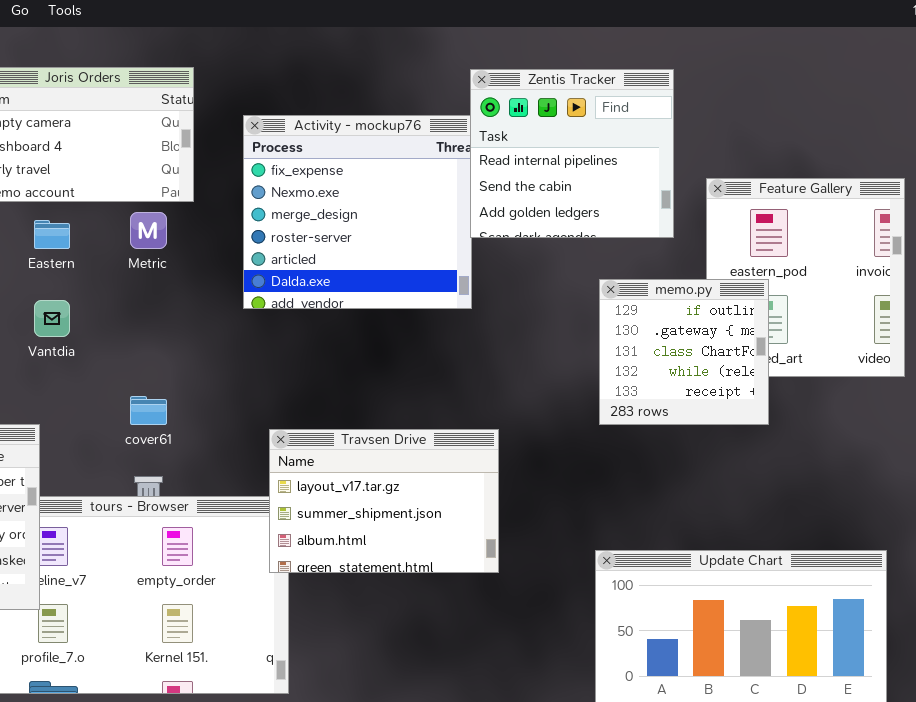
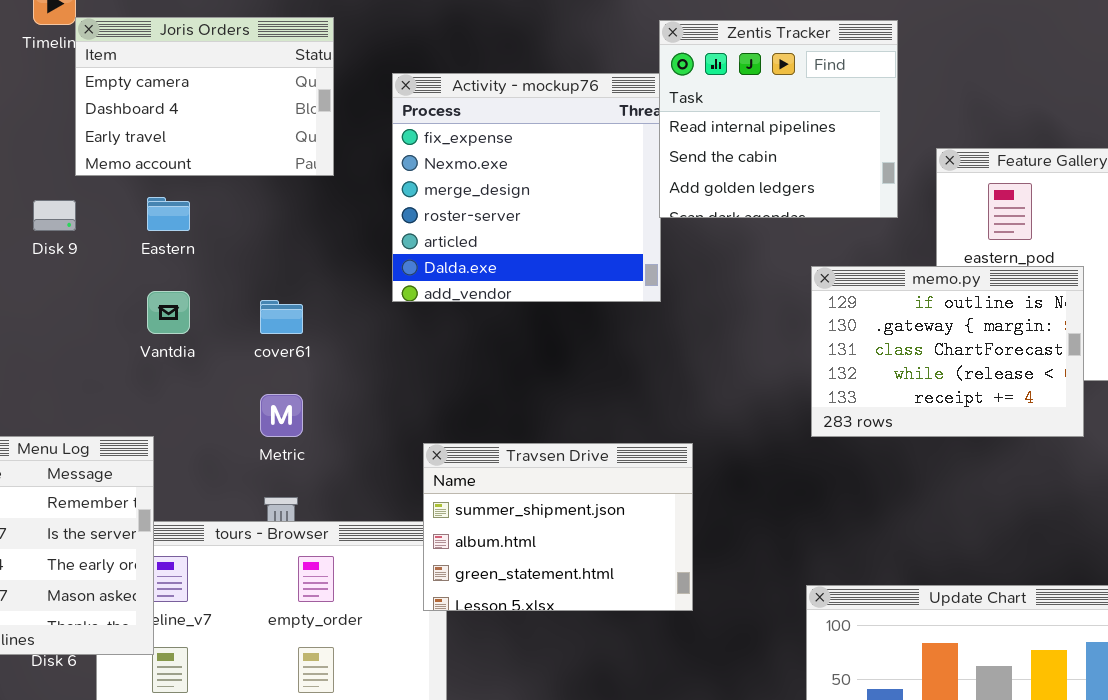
Metric: [130,212,167,249] -> [260,394,303,437], moved
memo.py: [599,279,769,425] -> [811,266,1084,437], resized
cover61: [130,396,167,425] -> [260,300,303,334], moved
Travsen Drive: [269,429,499,573] -> [423,443,693,611], scrolled down 1 row

